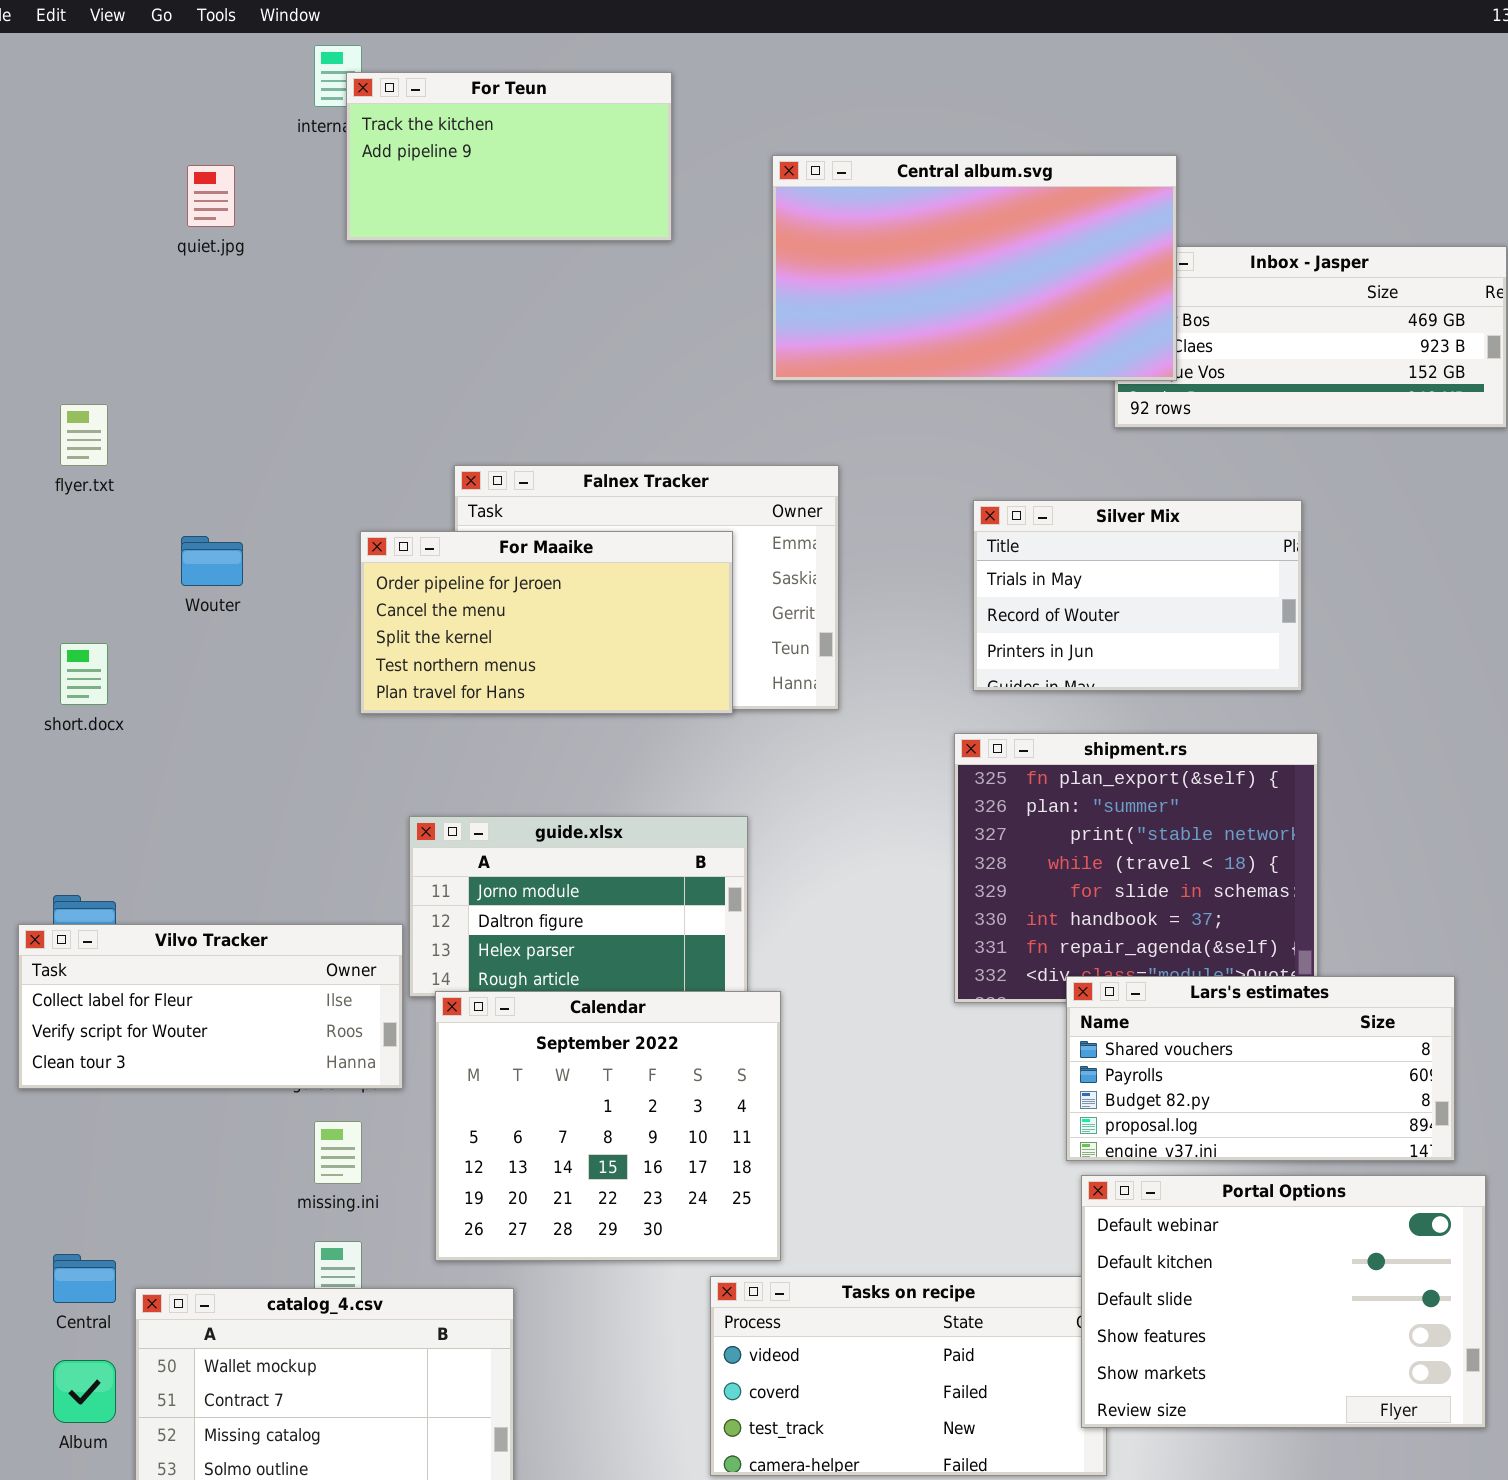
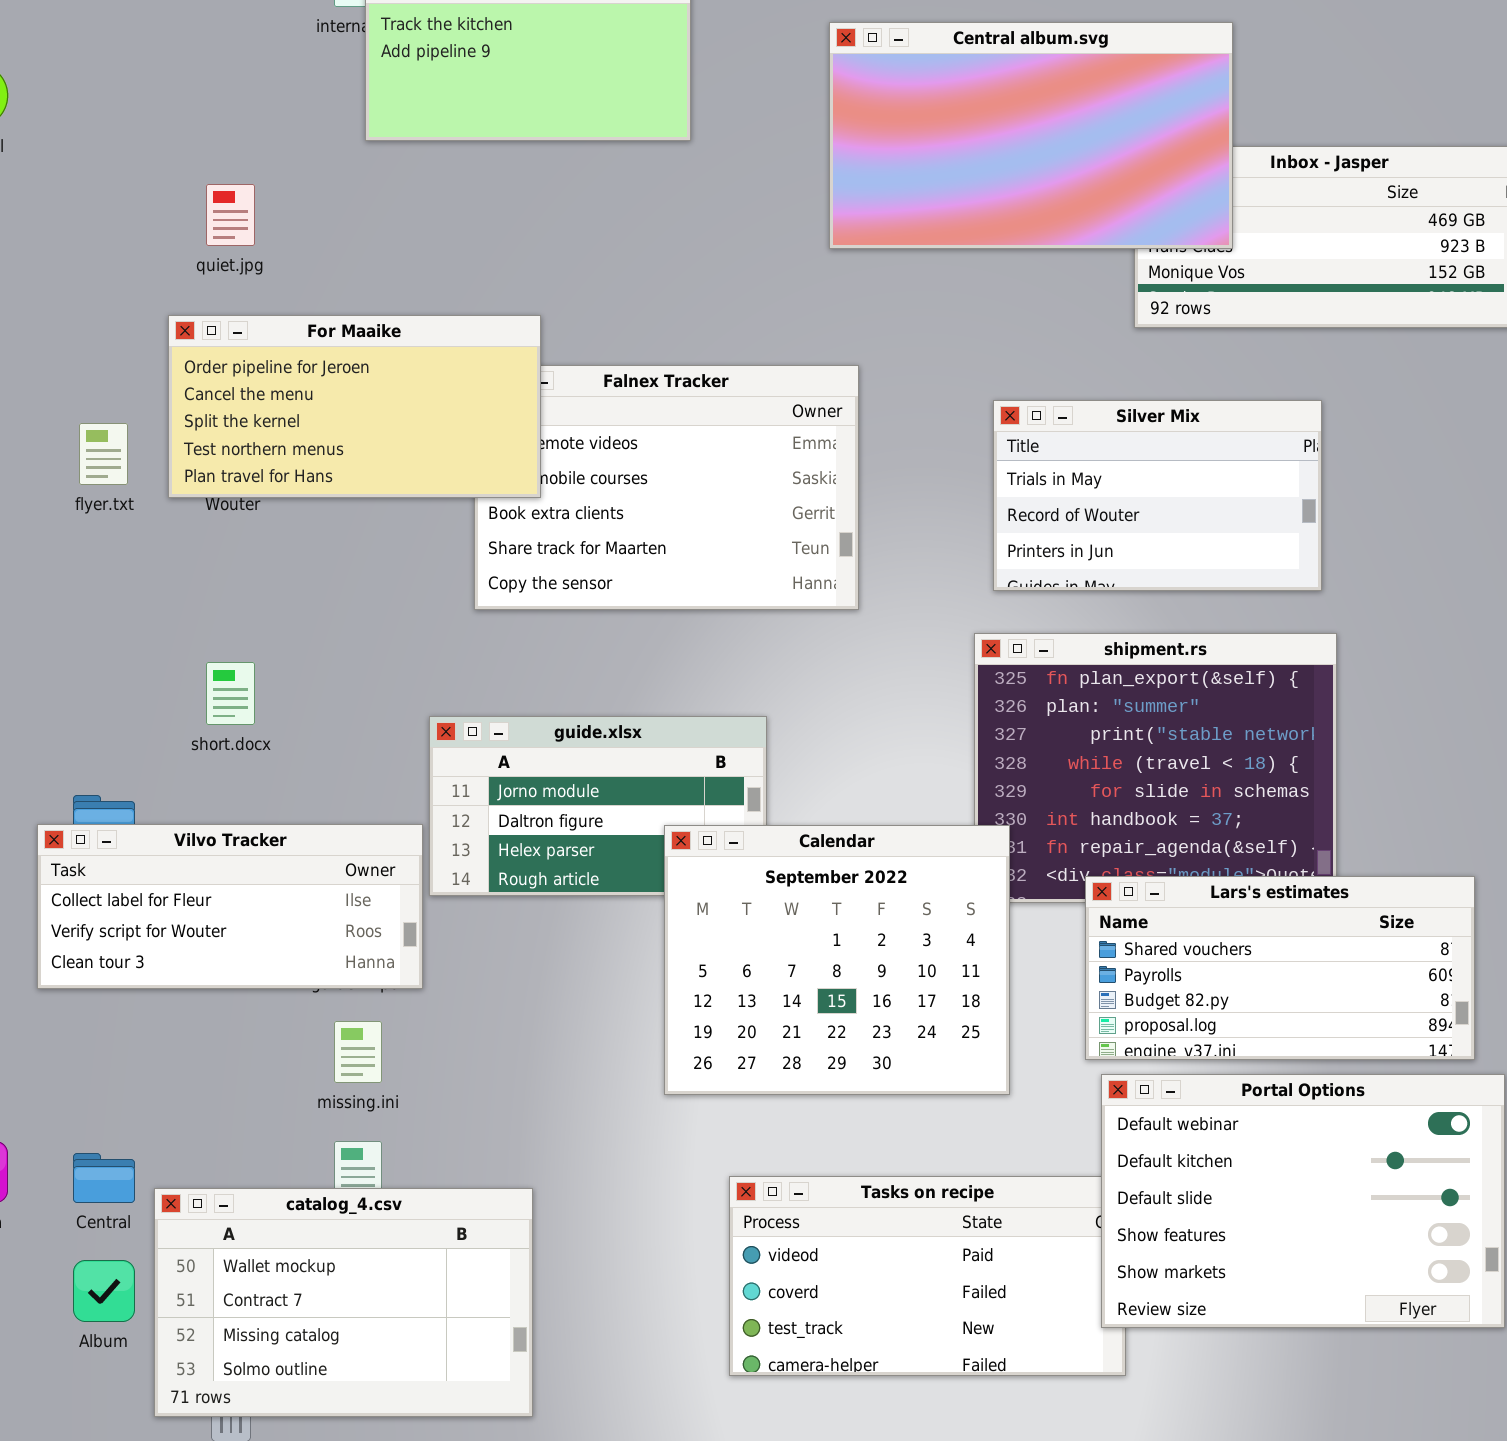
Central album.svg: [772,155,1177,381] -> [829,22,1233,249], moved
quiet.jpg: [187,165,235,227] -> [206,184,255,246], moved
flyer.txt: [60,404,108,466] -> [79,423,128,485], moved
For Maaike: [360,531,733,714] -> [168,315,541,498], moved
short.docx: [60,643,108,705] -> [206,662,255,725], moved
Calendar: [435,991,781,1261] -> [664,825,1010,1095], moved

